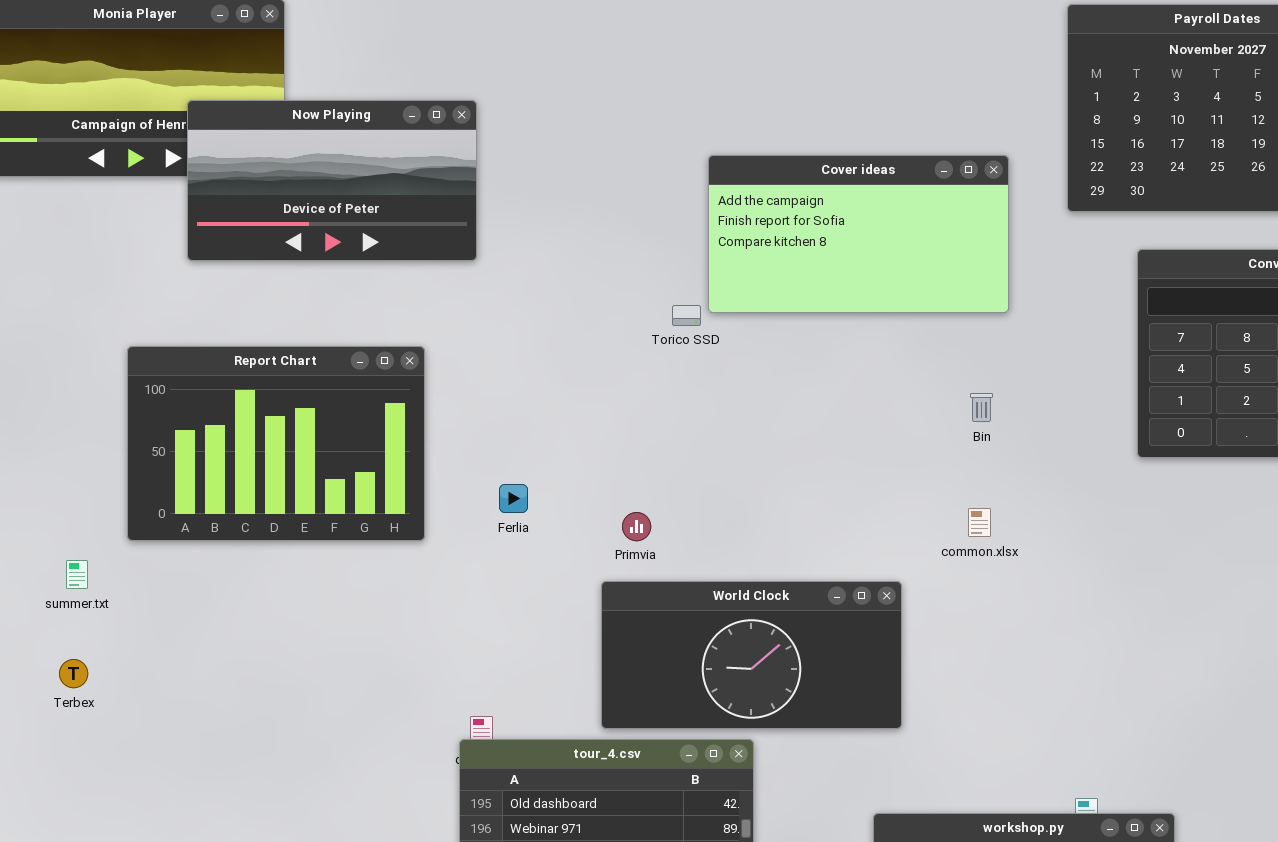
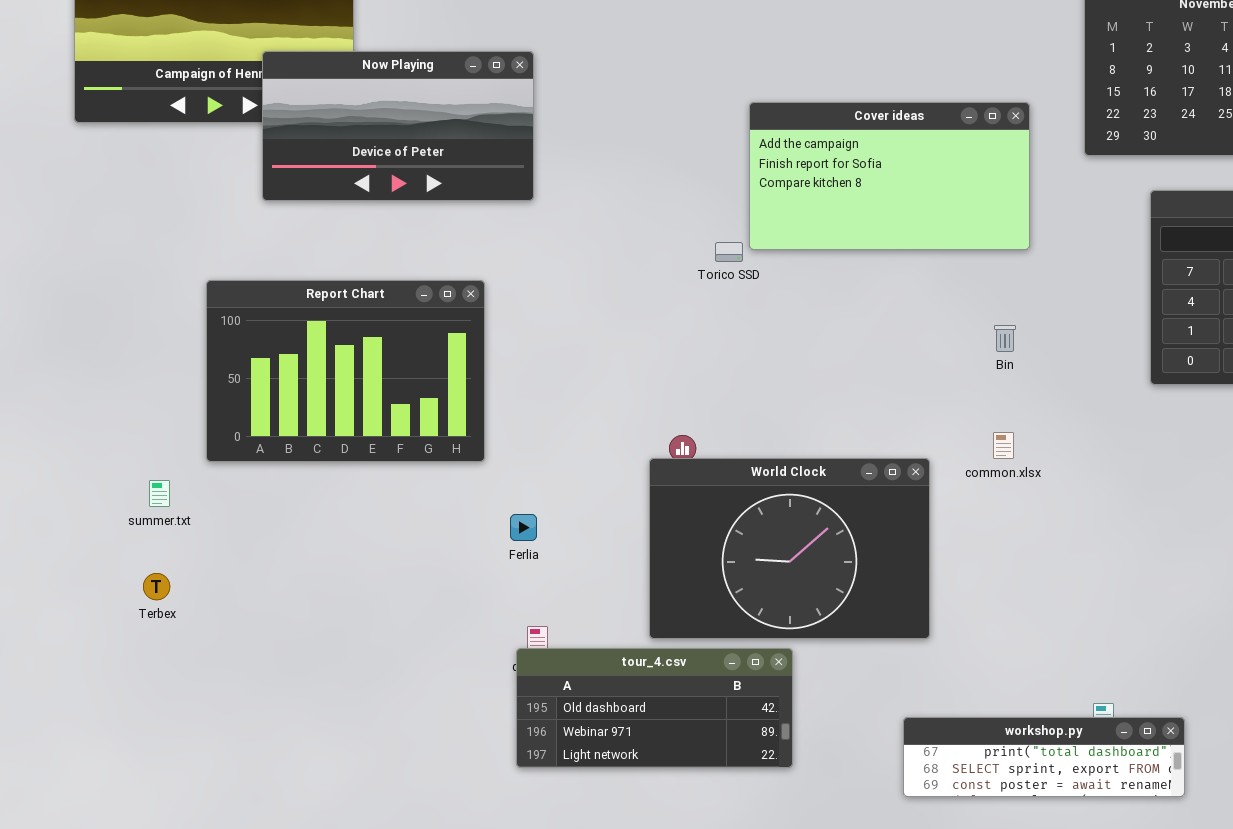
Ferlia: [499,484,528,513] -> [510,514,537,541], moved
World Clock: [601,581,902,729] -> [649,458,930,639], resized

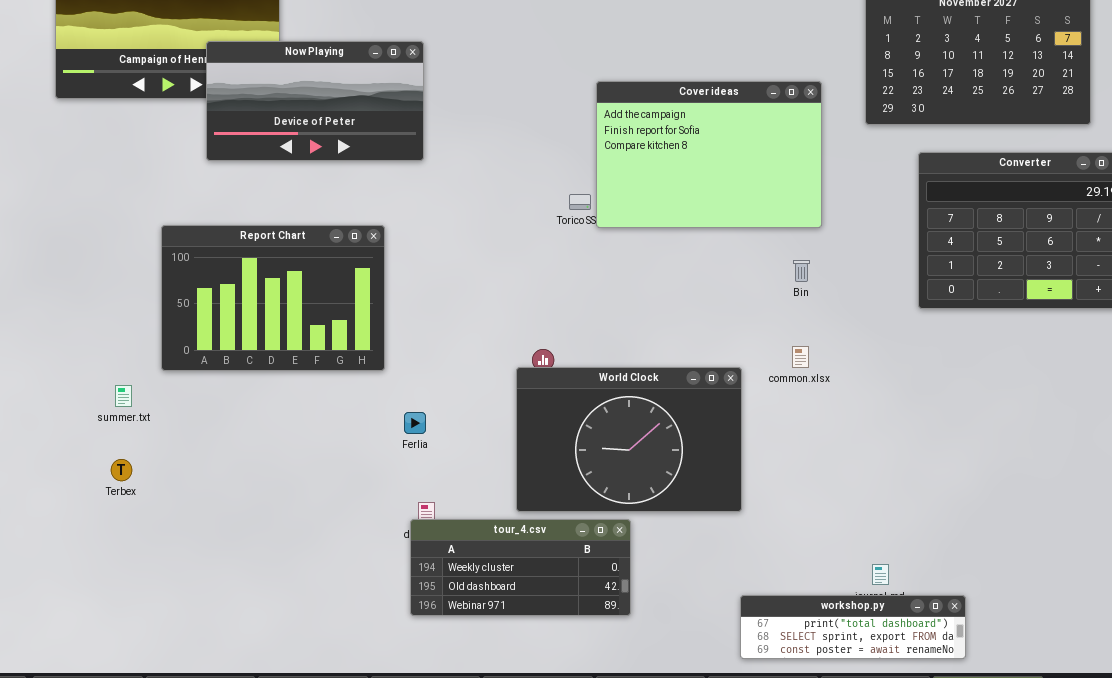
Cover ideas: [749,102,1030,250] -> [596,81,822,228], resized
tour_4.csv: [516,648,793,768] -> [410,519,631,616], scrolled up 1 row
workshop.py: [903,717,1185,797] -> [740,595,966,659], moved

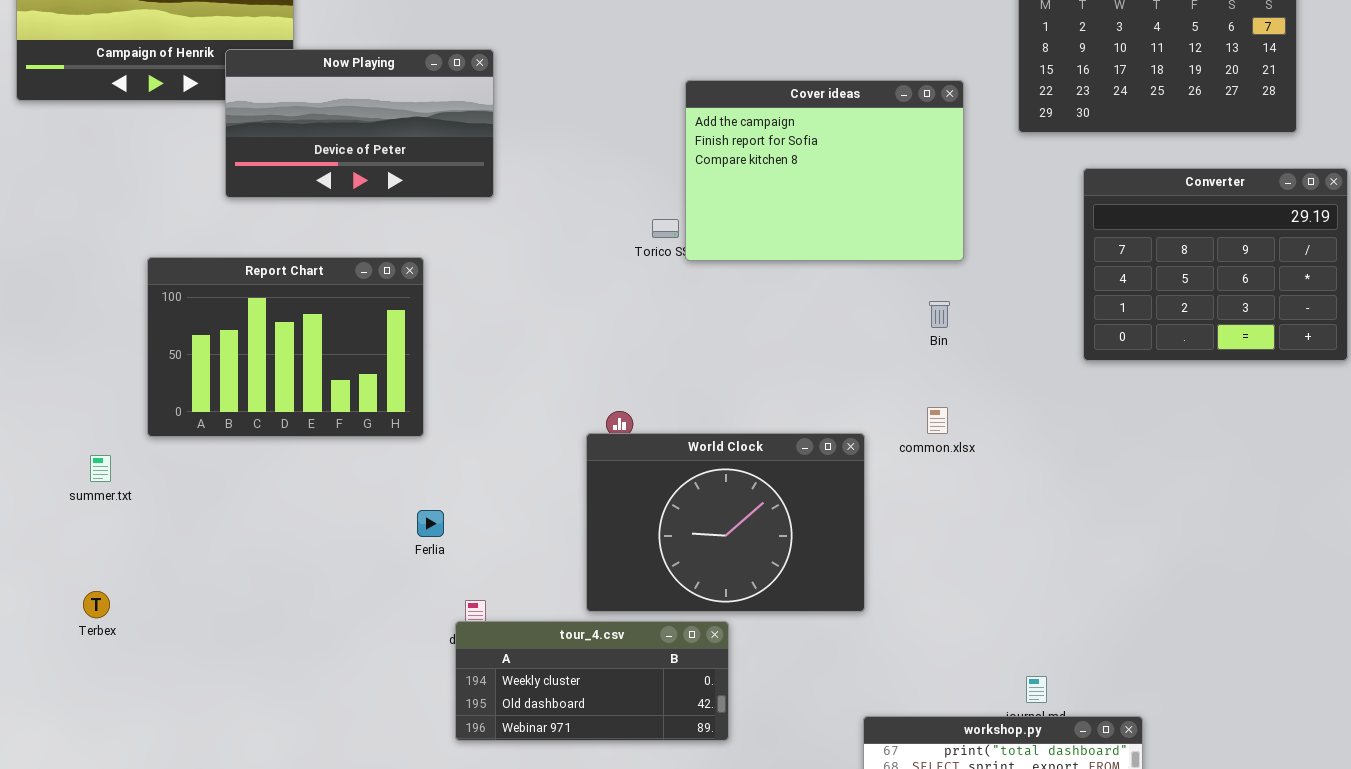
Now Playing: [206,41,424,161] -> [225,49,494,198], moved
Ferlia: [404,412,426,434] -> [417,510,444,537], moved
Terbex: [111,459,132,481] -> [83,591,110,618], moved

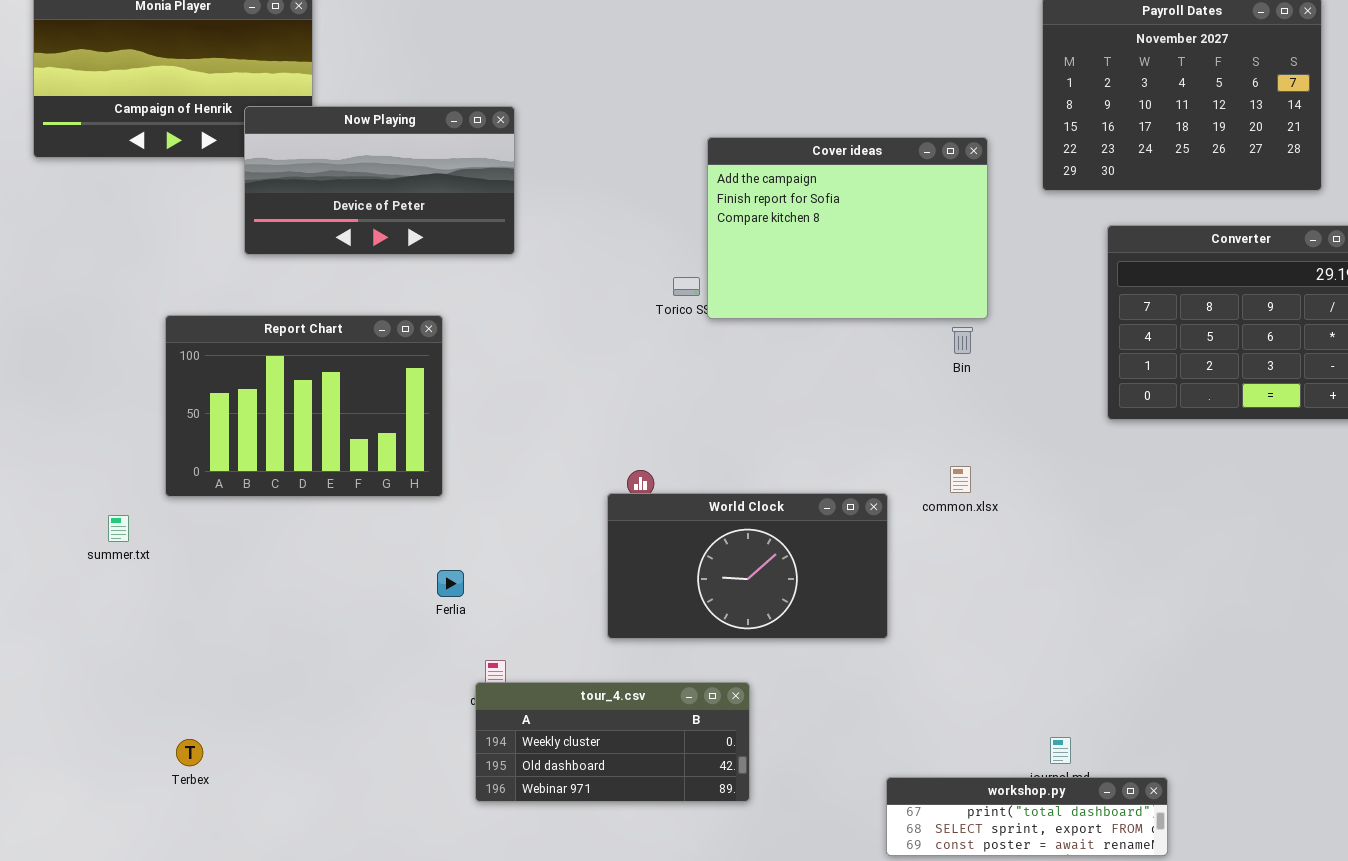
Bin: [929,301,950,328] -> [952,327,973,354], moved
World Clock: [586,433,865,612] -> [607,493,888,639], resized
Terbex: [83,591,110,618] -> [176,739,203,766], moved

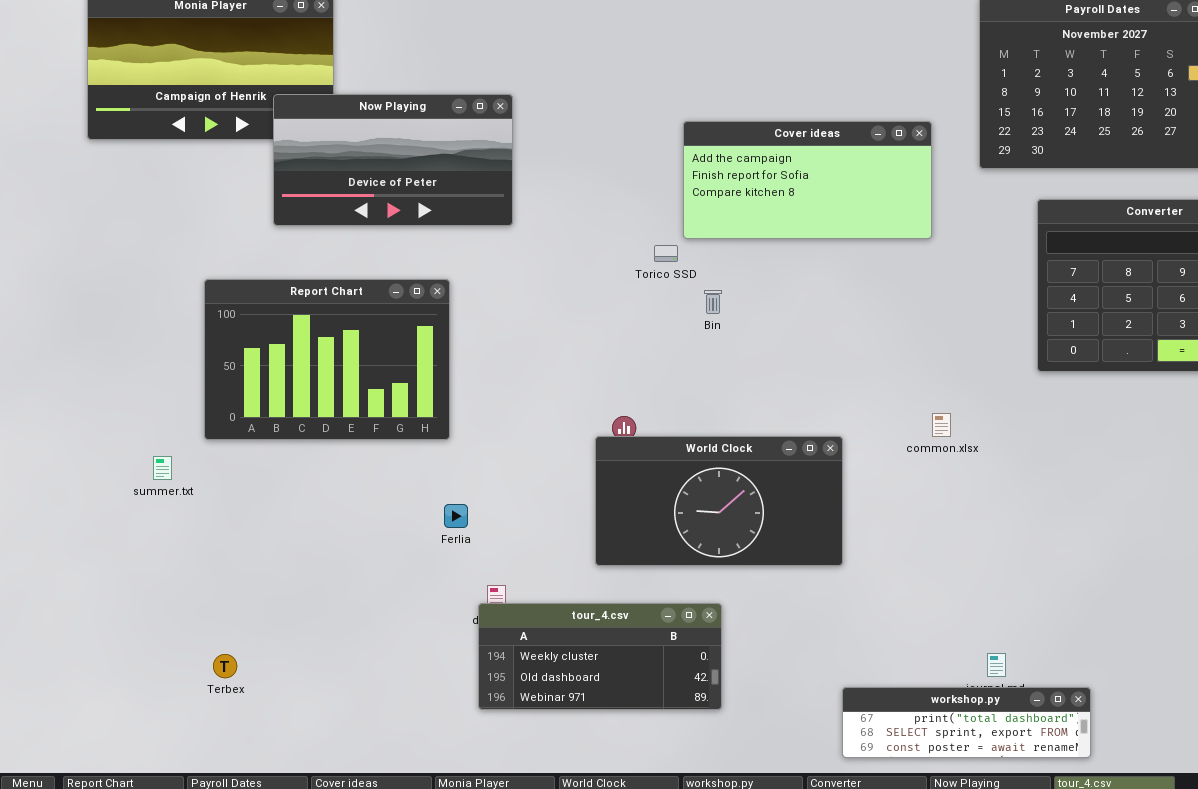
Cover ideas: [707,137,988,319] -> [683,121,932,239], resized
Bin: [952,327,973,354] -> [704,290,722,314], moved
common.xlsx: [950,466,971,493] -> [932,413,951,437], moved

